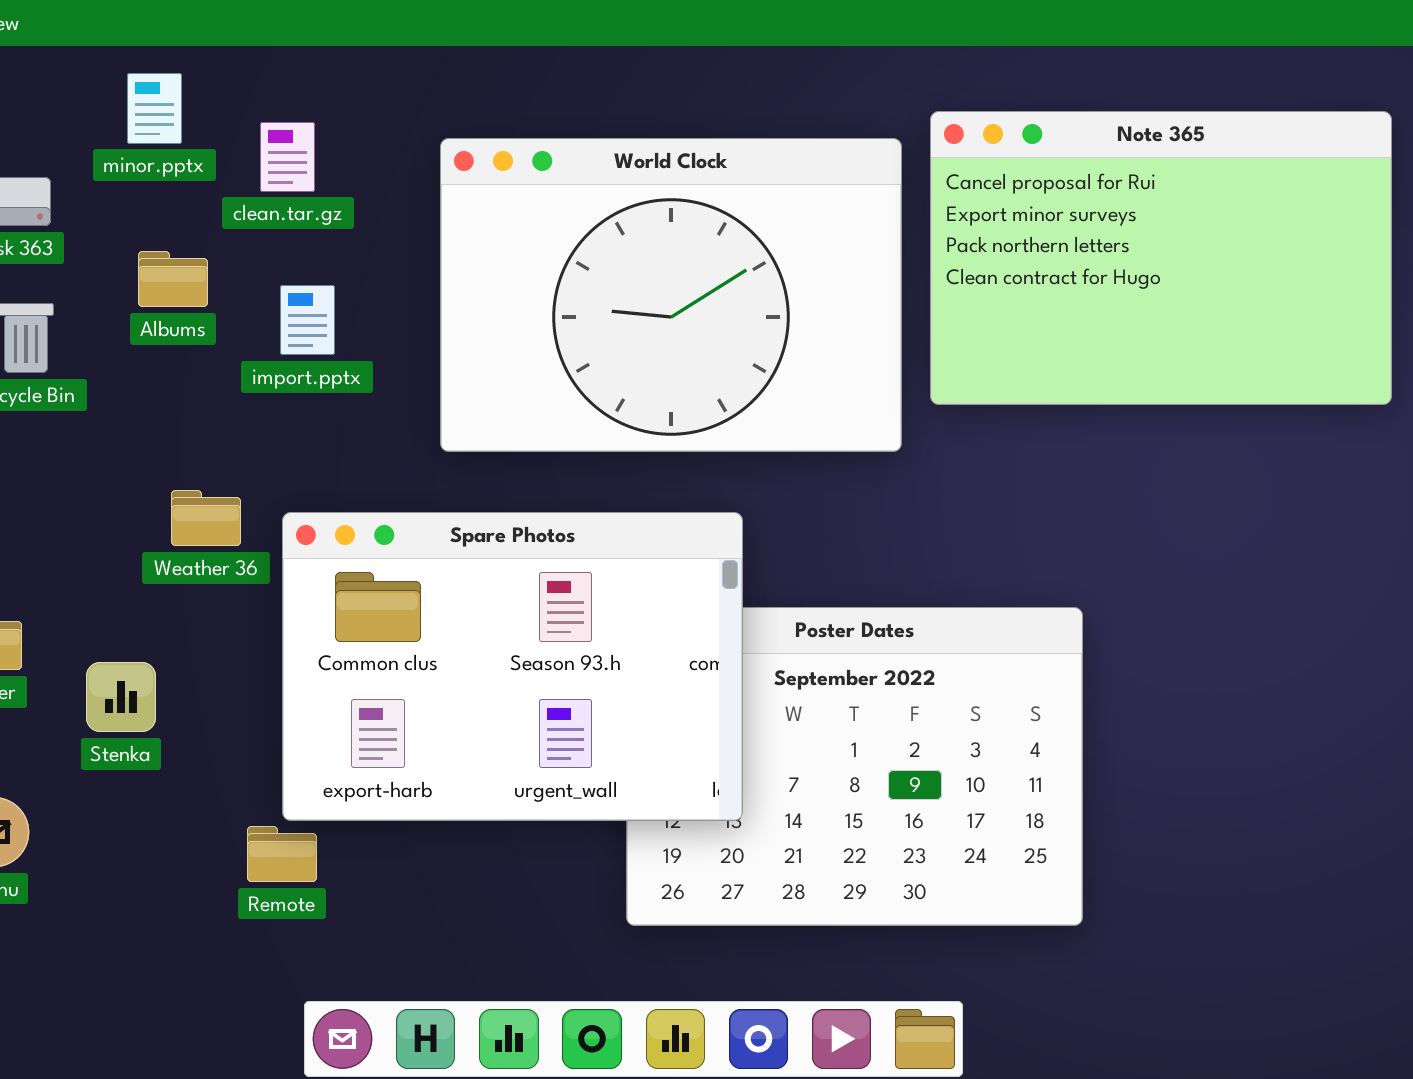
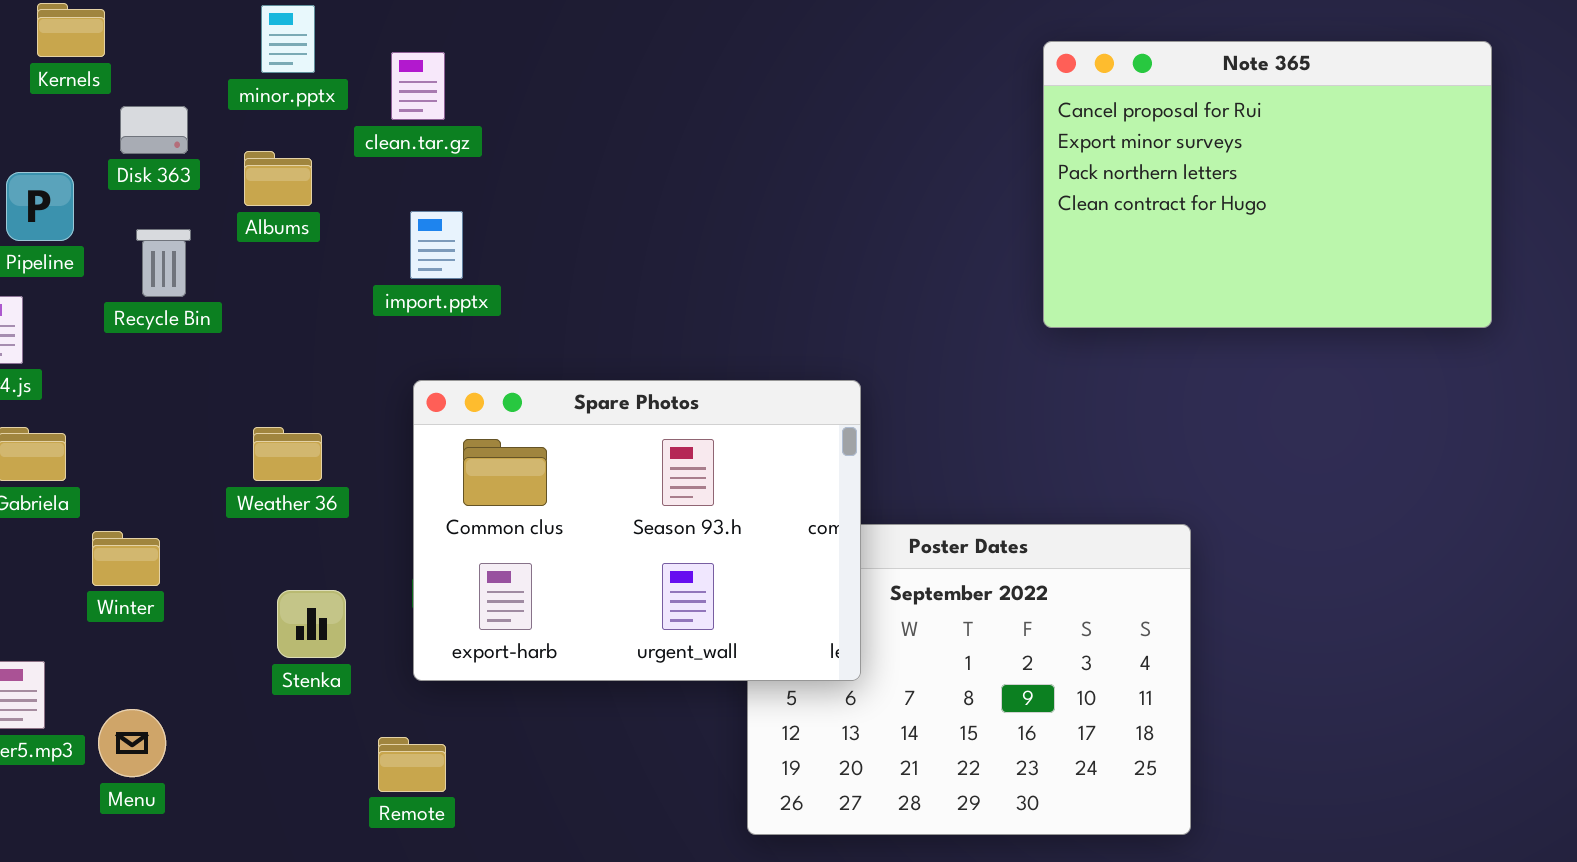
World Clock: [440,138,902,452] -> none, closed
Albums: [138,251,208,307] -> [244,151,312,206], moved
Weather 36: [171,490,241,546] -> [253,427,322,481], moved
Spare Photos: [282,512,743,821] -> [413,380,861,681], moved
Stenka: [86,662,156,732] -> [277,590,346,658], moved

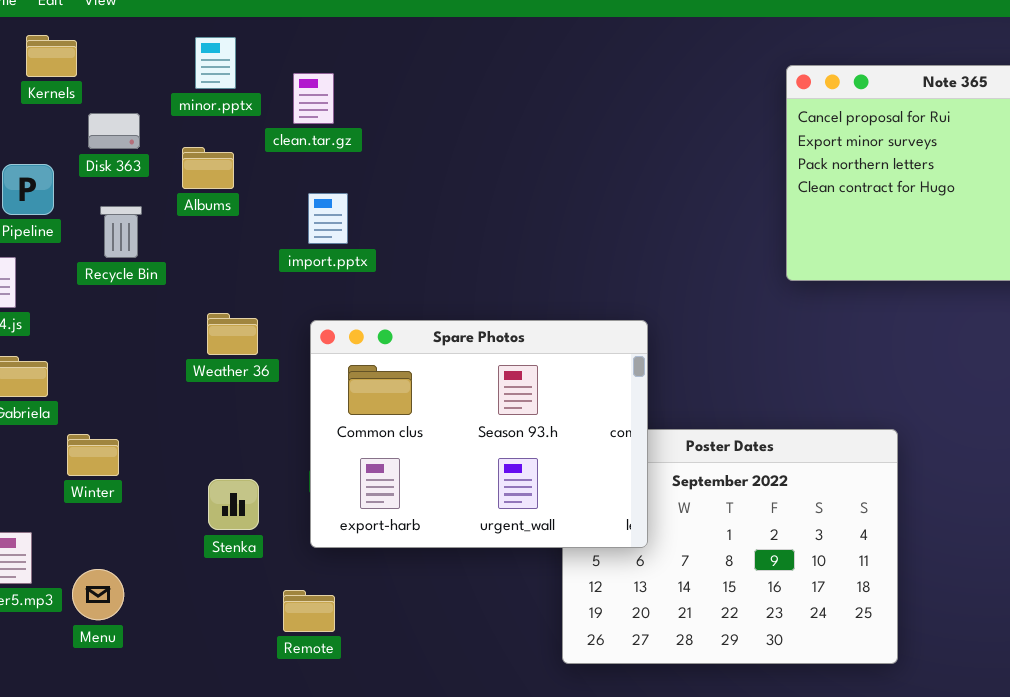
Weather 36: [253,427,322,481] -> [207,313,258,355], moved

